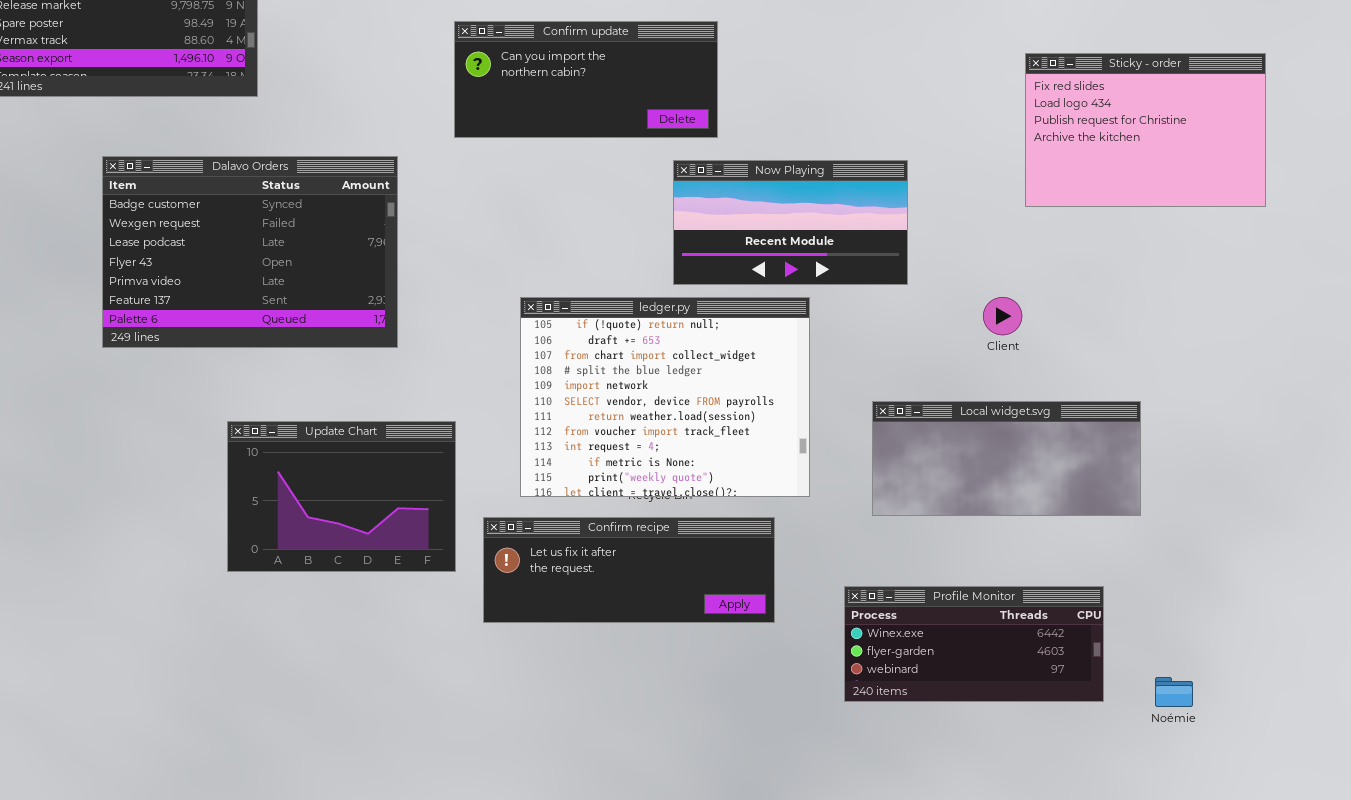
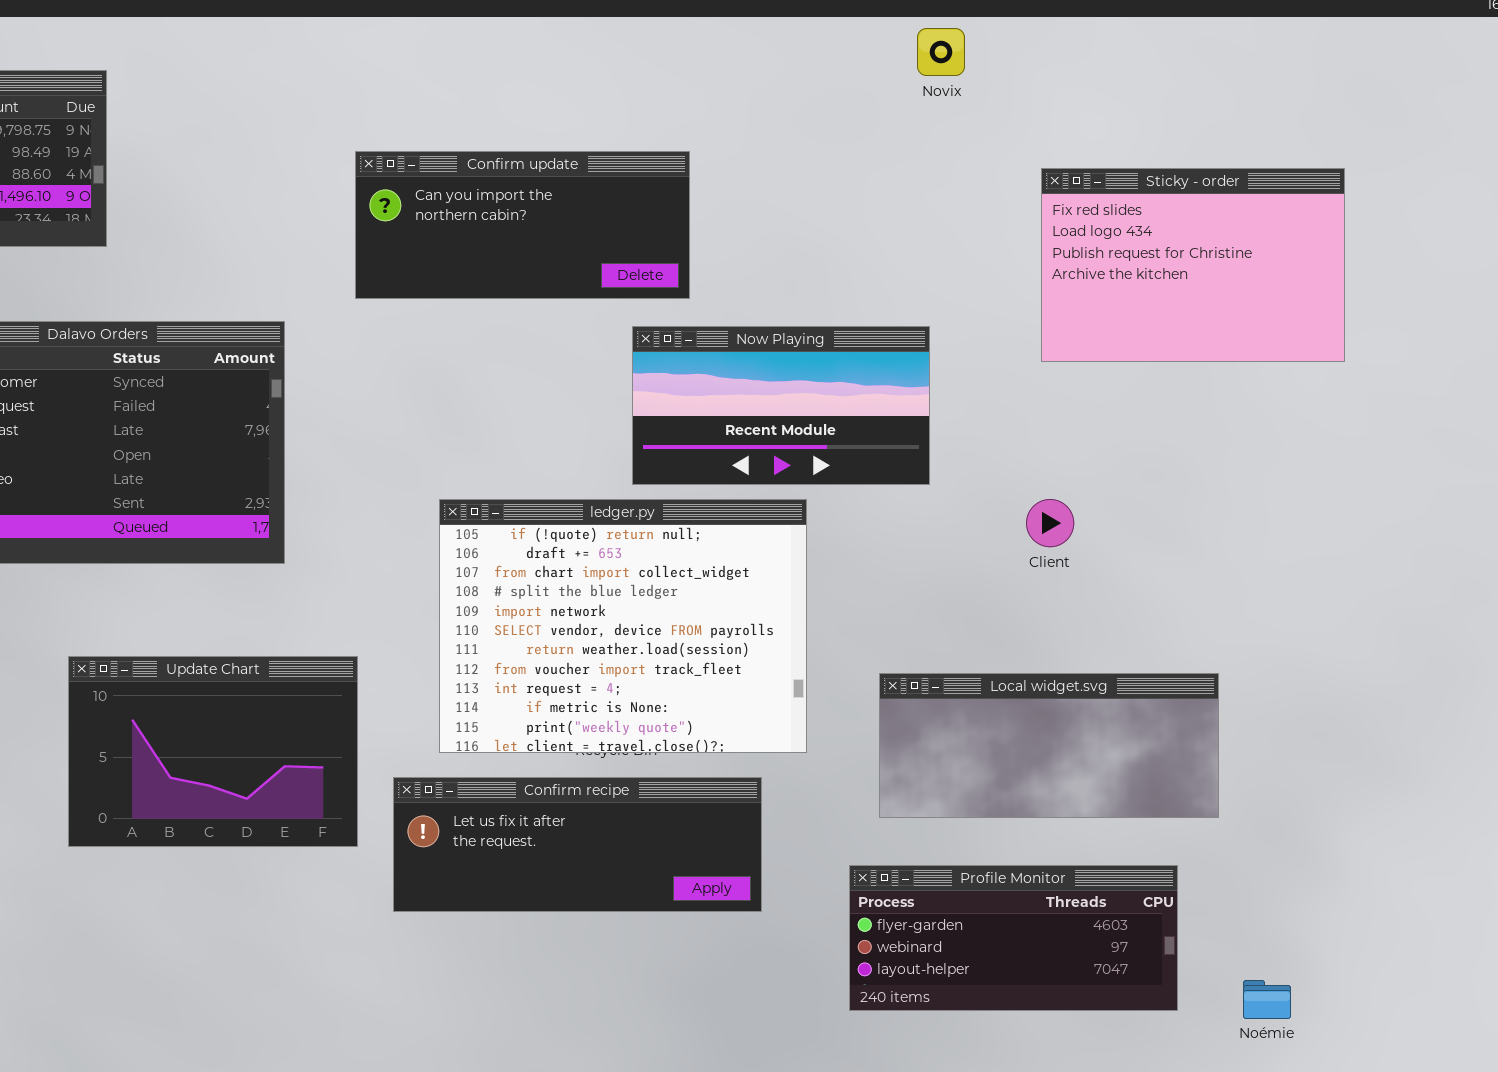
Sticky - order: [1025,53,1266,207] -> [1041,168,1345,362], moved
Local widget.svg: [872,401,1141,516] -> [879,673,1219,818], moved
Profile Monitor: [844,586,1104,702] -> [849,865,1178,1011], scrolled down 1 row

